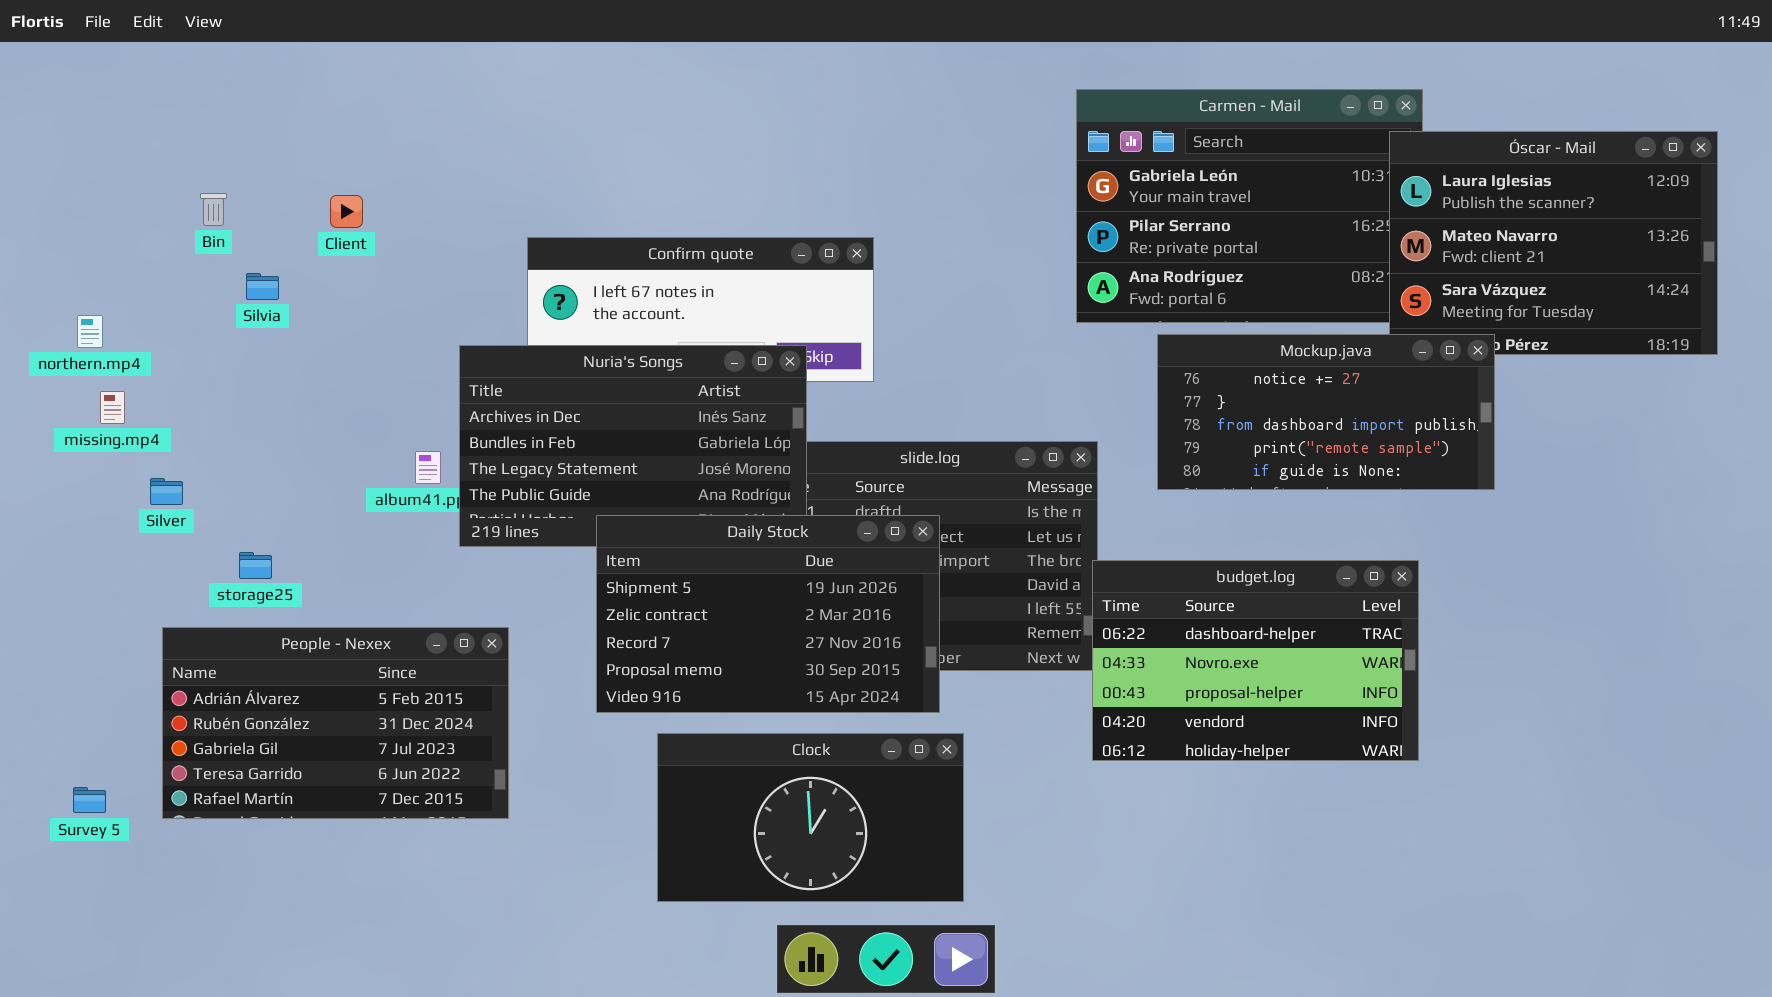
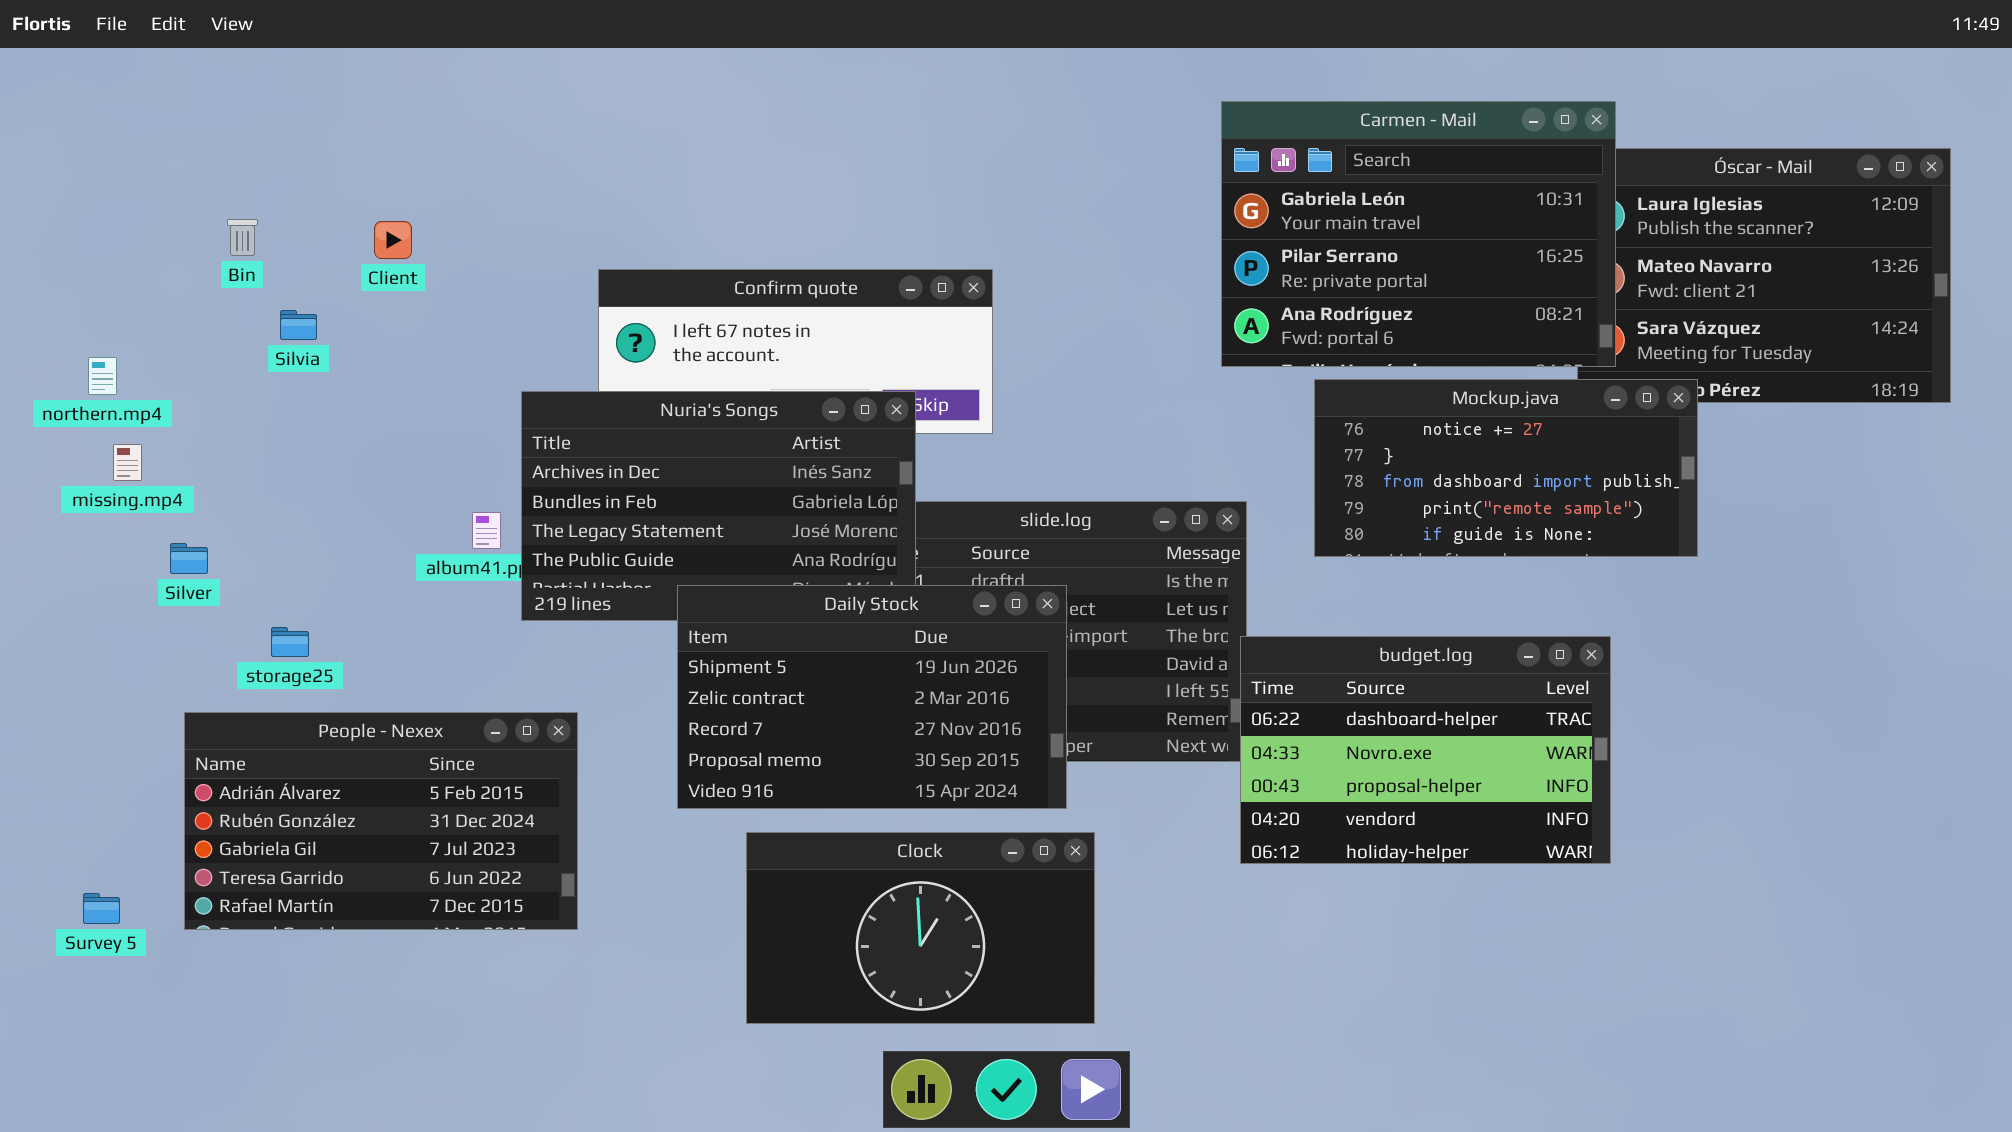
Carmen - Mail: [1076,89,1423,323] -> [1221,101,1616,367], raised

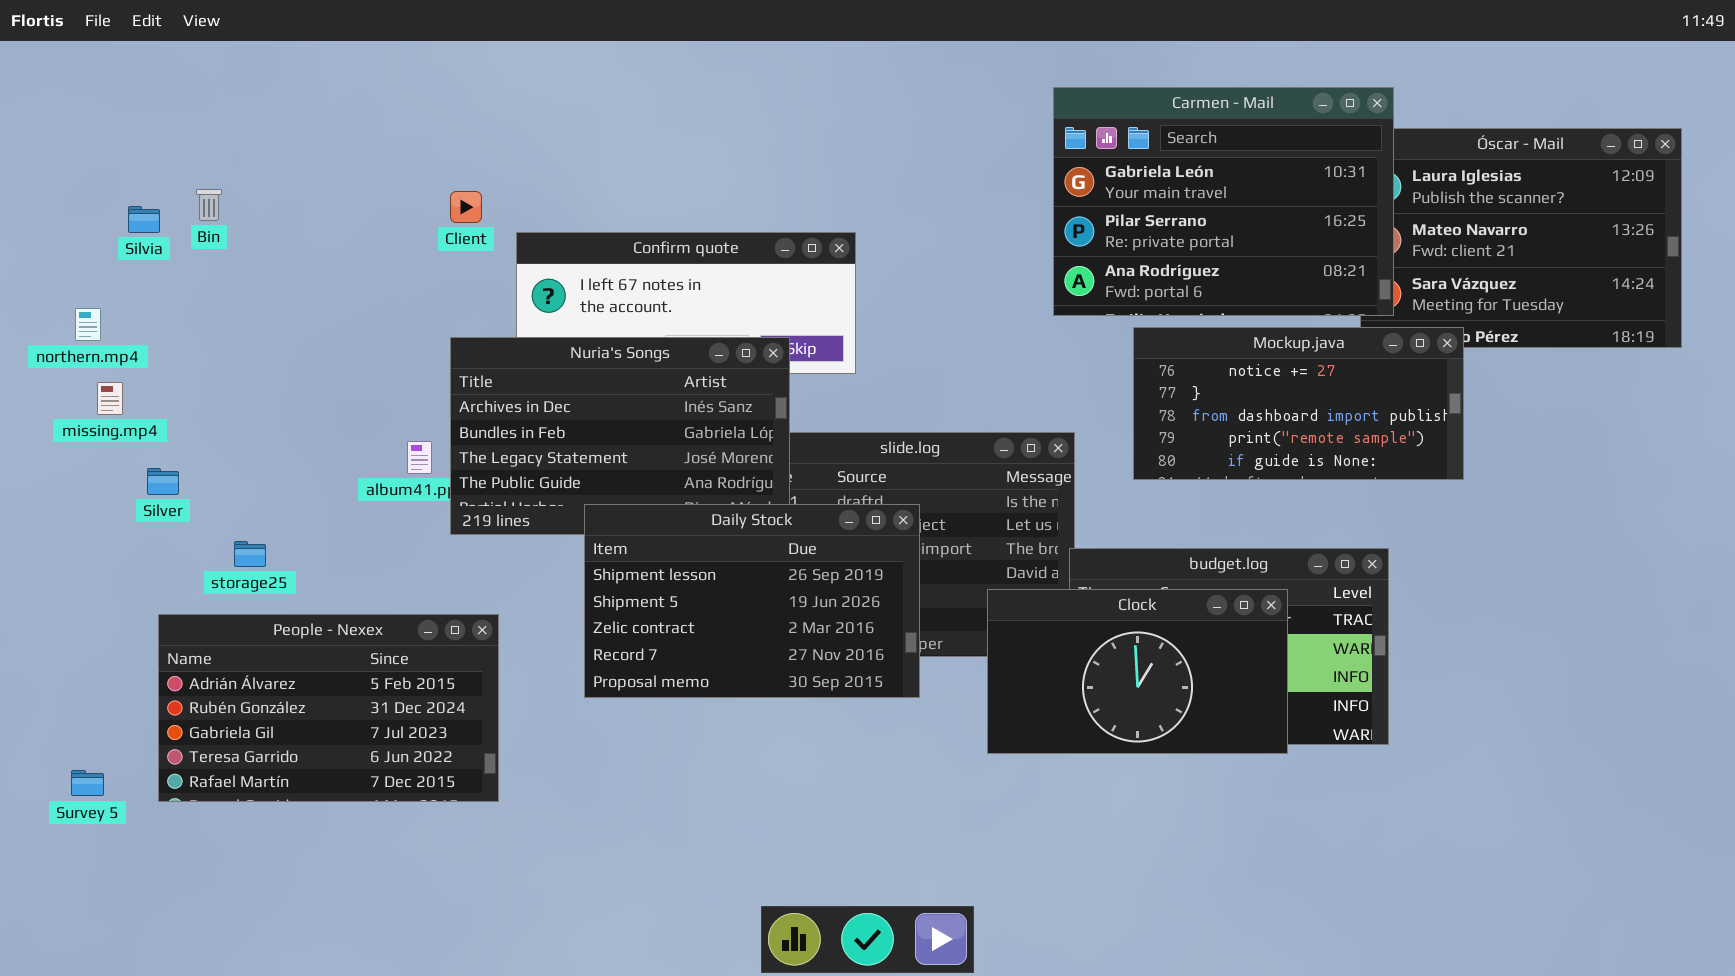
Client: [374,221,412,259] -> [450,191,482,223], moved
Silvia: [280,310,317,340] -> [128,206,160,233], moved
Daily Stock: [677,585,1067,809] -> [584,504,920,698], scrolled up 1 row
Clock: [746,832,1095,1024] -> [987,589,1288,754], moved

